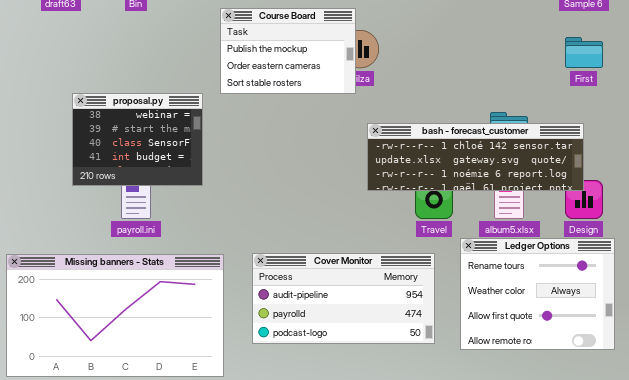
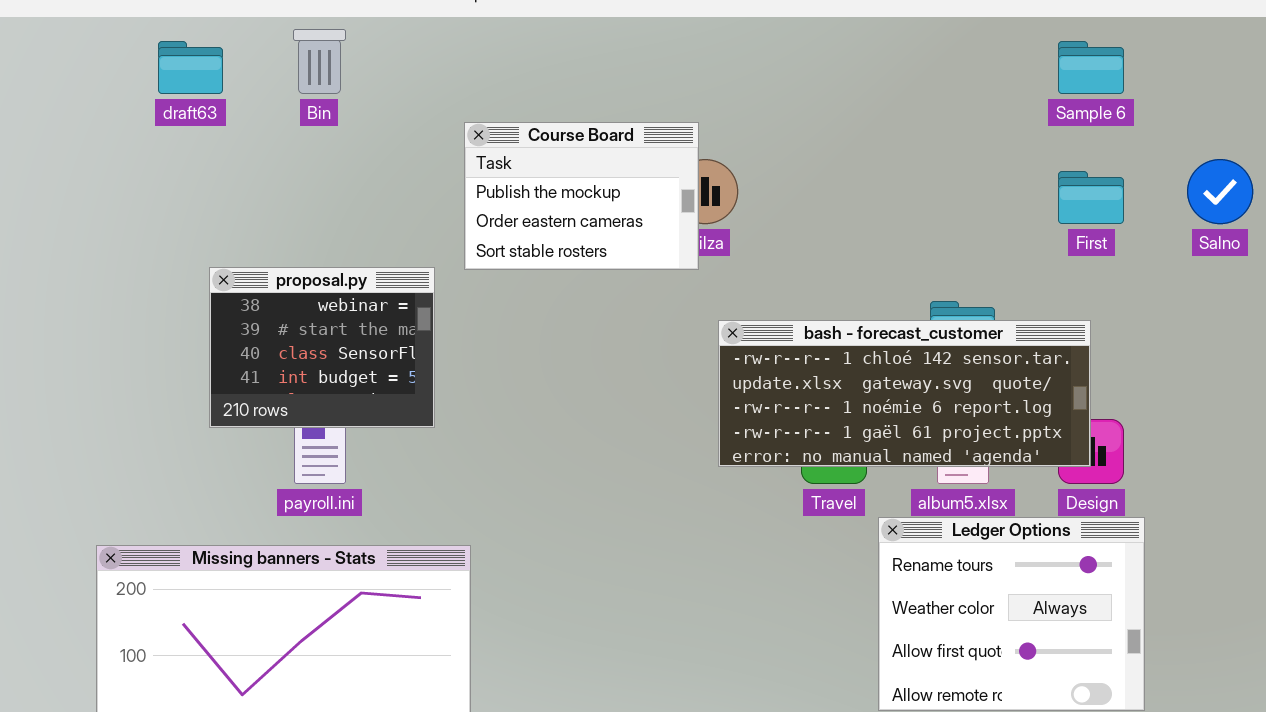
bash - forecast_customer: [367,123,584,191] -> [718,320,1091,467], resized
Cover Monitor: [252,253,435,344] -> none, closed

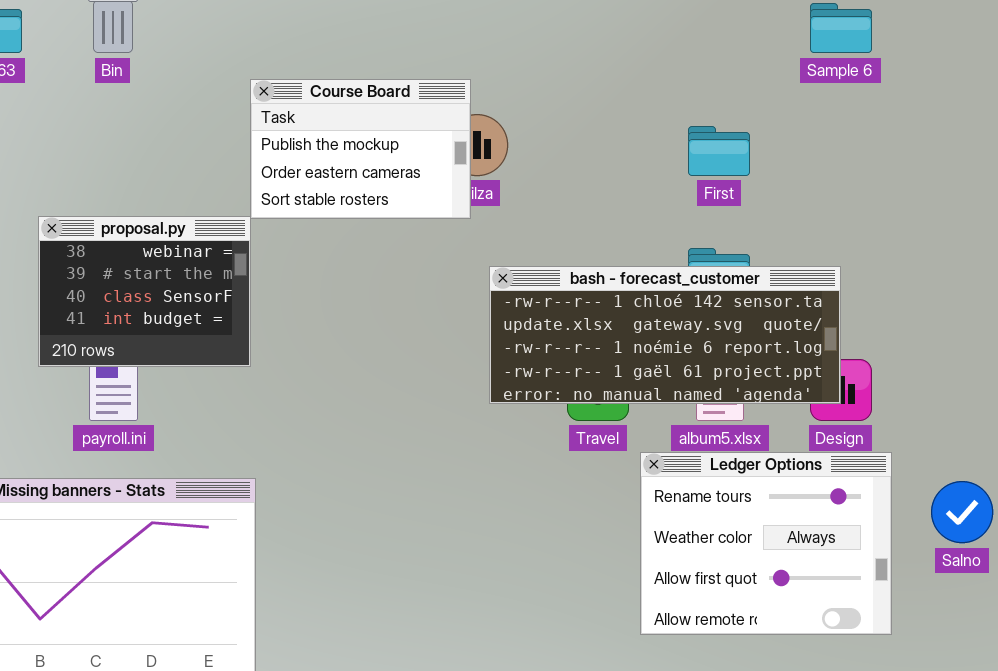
Salno: [1187,159,1253,224] -> [931,481,993,543], moved
First: [1058,171,1124,224] -> [688,126,750,176], moved
proposal.py: [209,267,435,428] -> [38,216,251,367], moved

